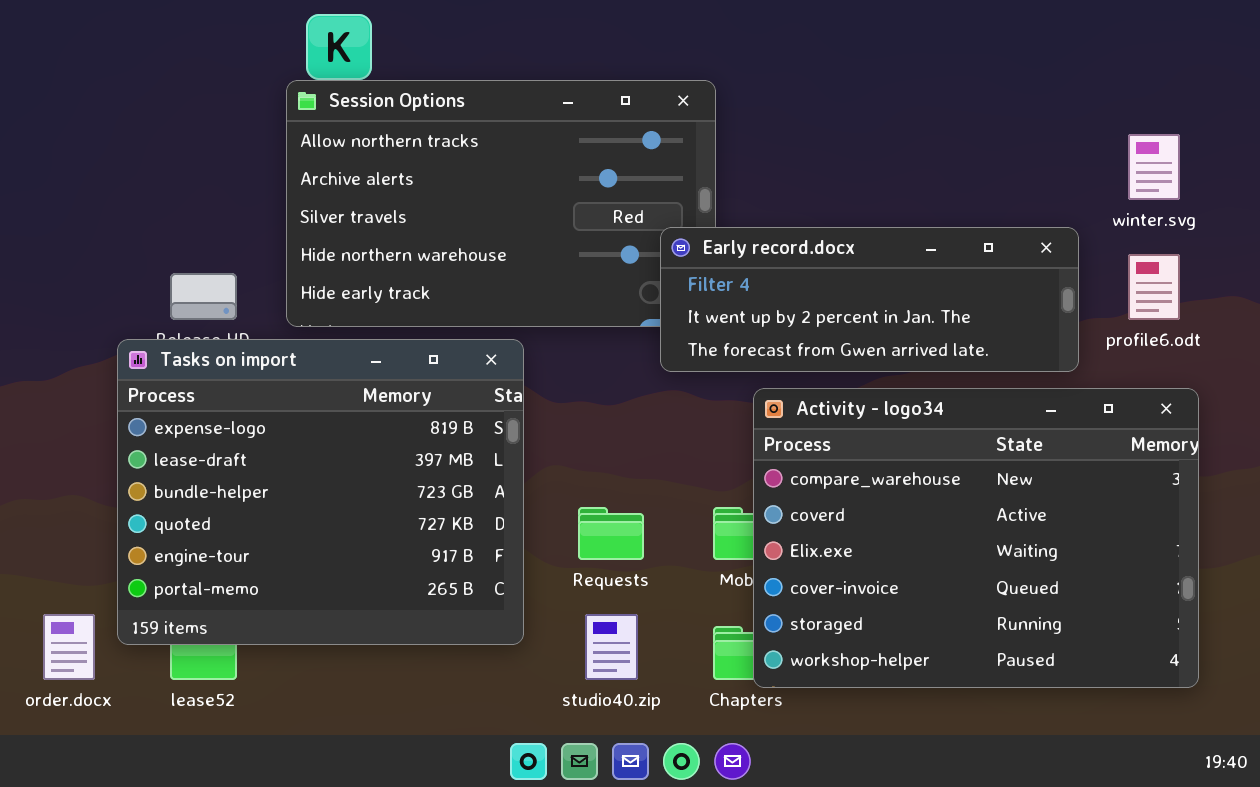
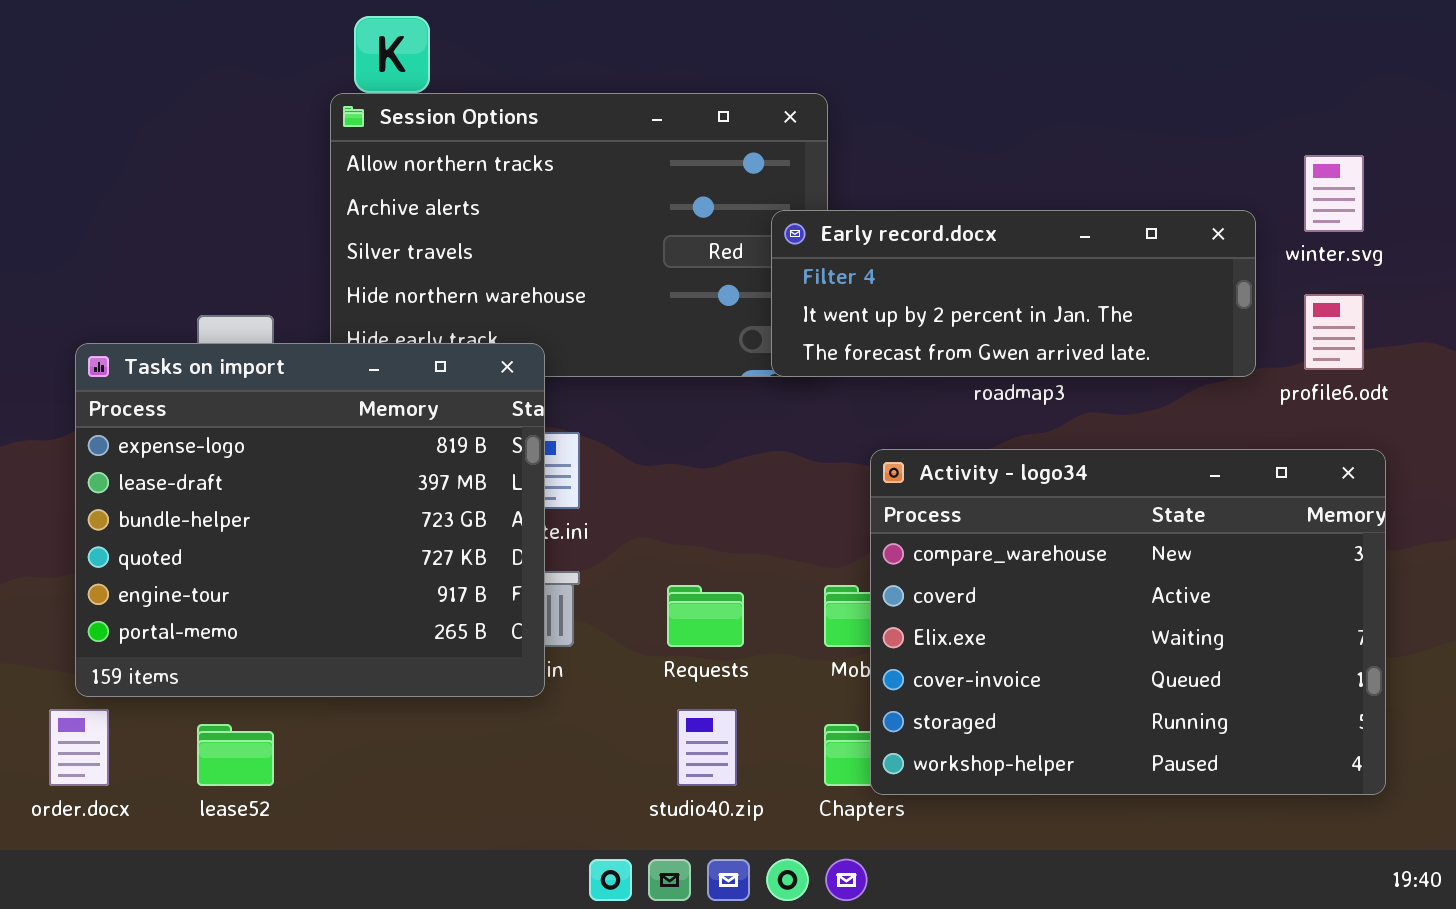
Early record.docx: [660,227,1079,372] -> [771,210,1256,377], moved
Tasks on import: [117,339,524,645] -> [75,343,545,697], moved

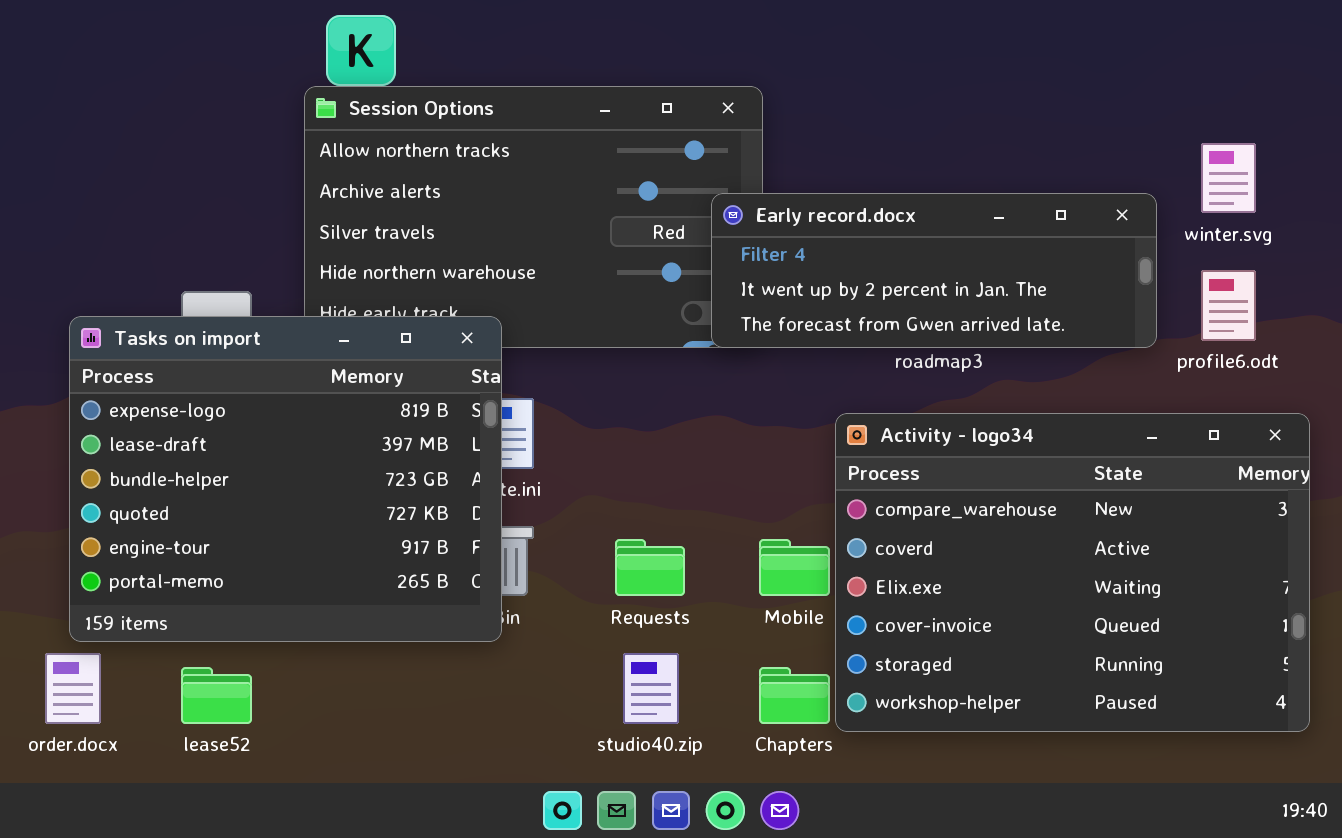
Activity - logo34: [870,449,1386,795] -> [835,413,1310,732], moved

